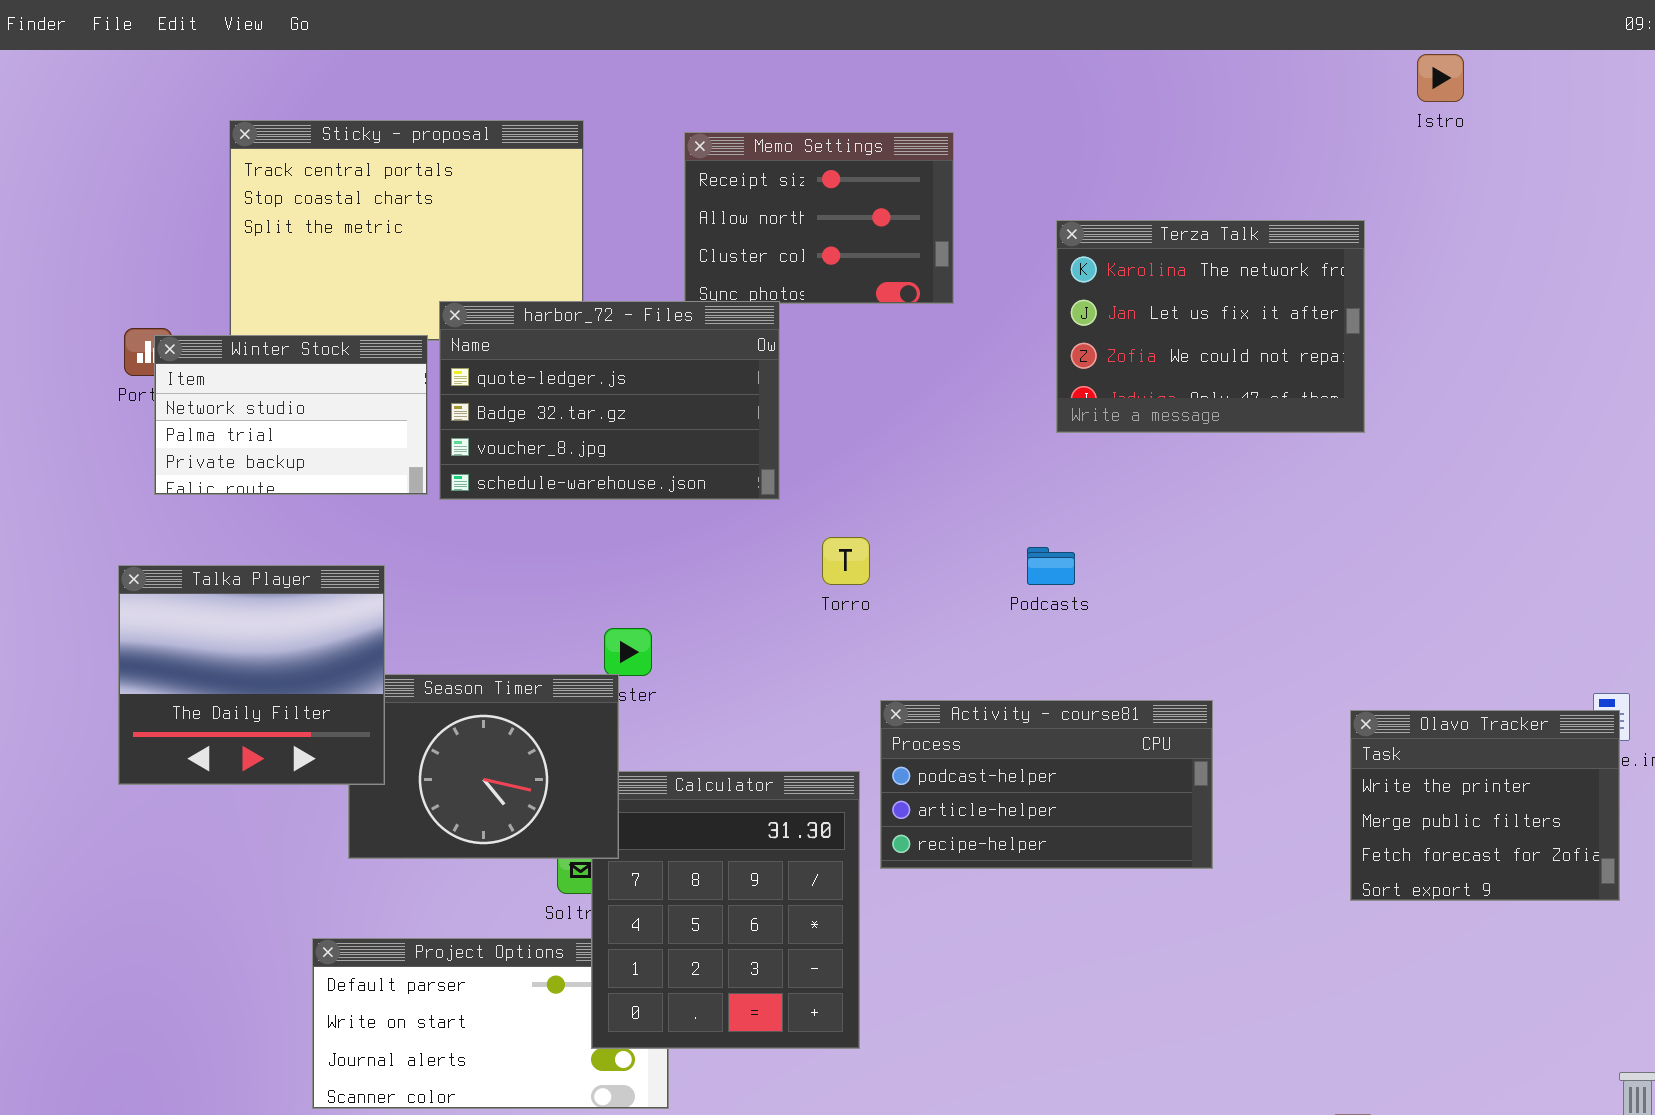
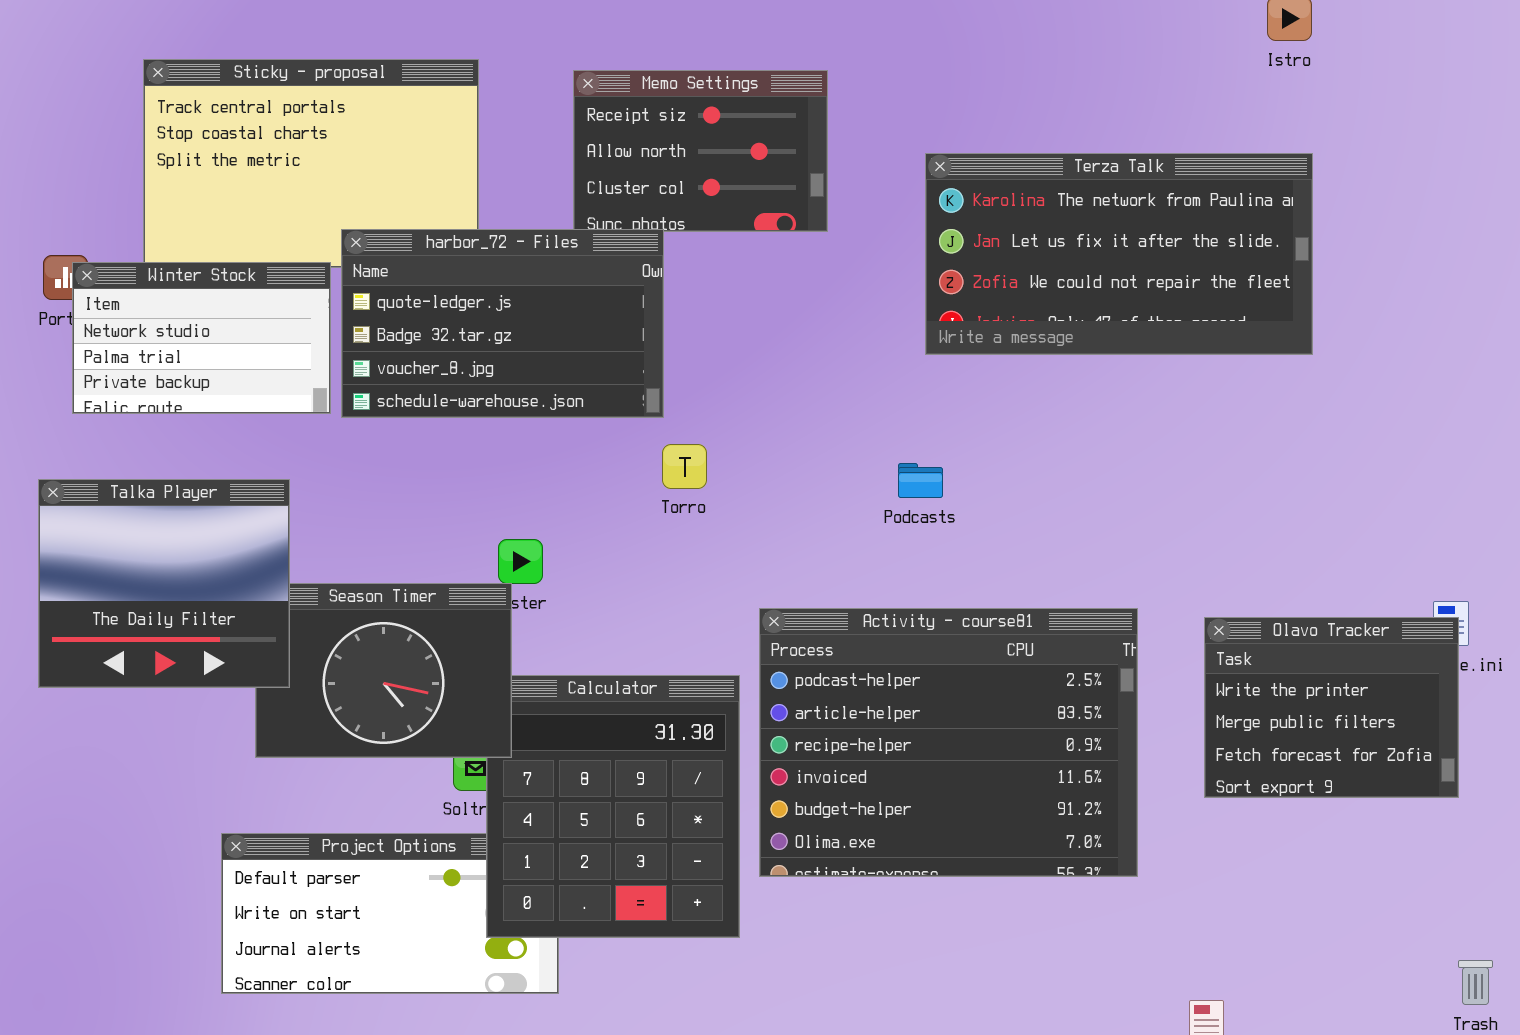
Terza Talk: [1056,220,1365,433] -> [925,153,1313,355], resized
Torro: [822,537,870,585] -> [662,444,707,489], moved
Activity - course81: [880,700,1213,869] -> [759,608,1138,877], resized

